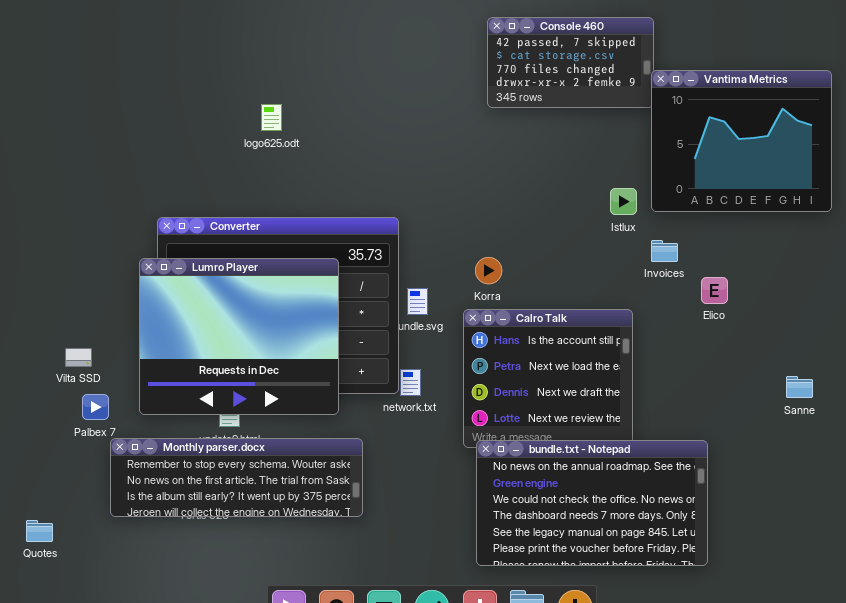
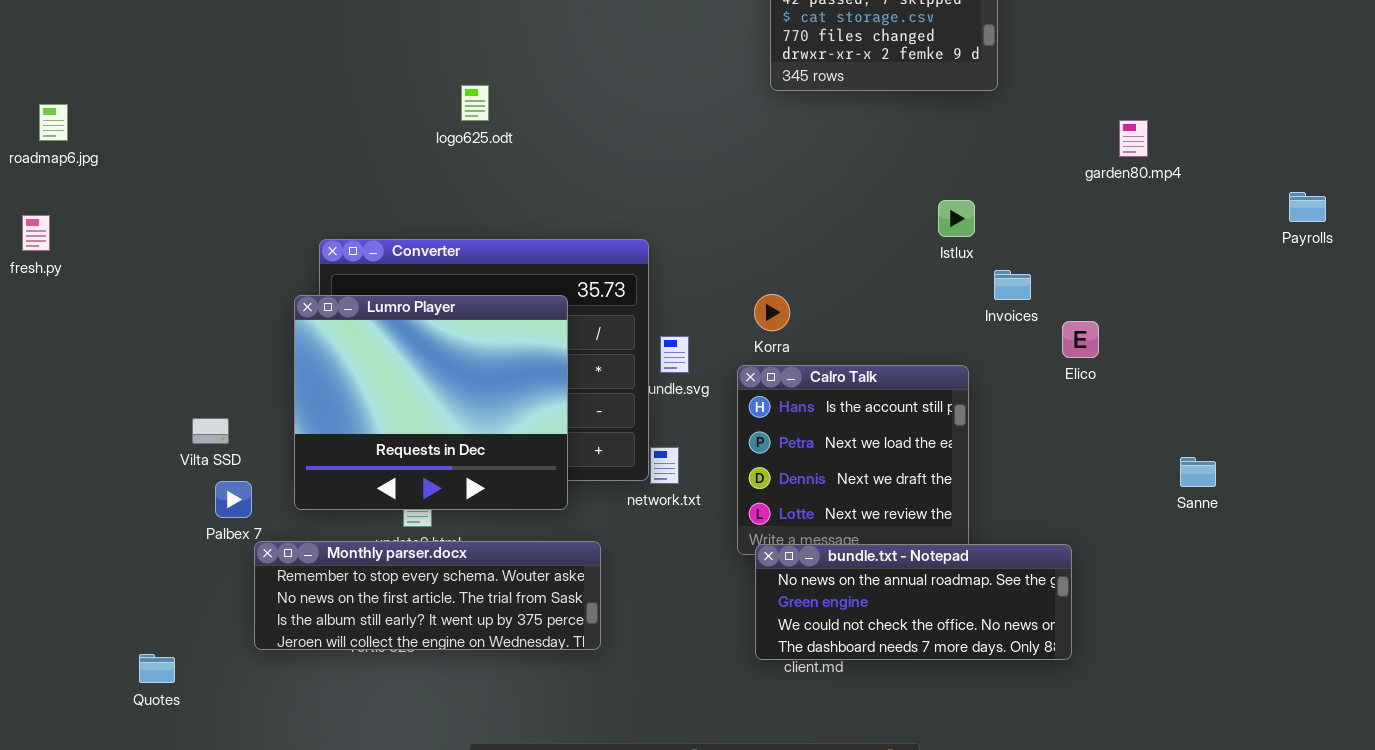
Vantima Metrics: [651,70,832,212] -> none, closed
bundle.txt - Notepad: [476,440,708,566] -> [755,544,1072,660], resized

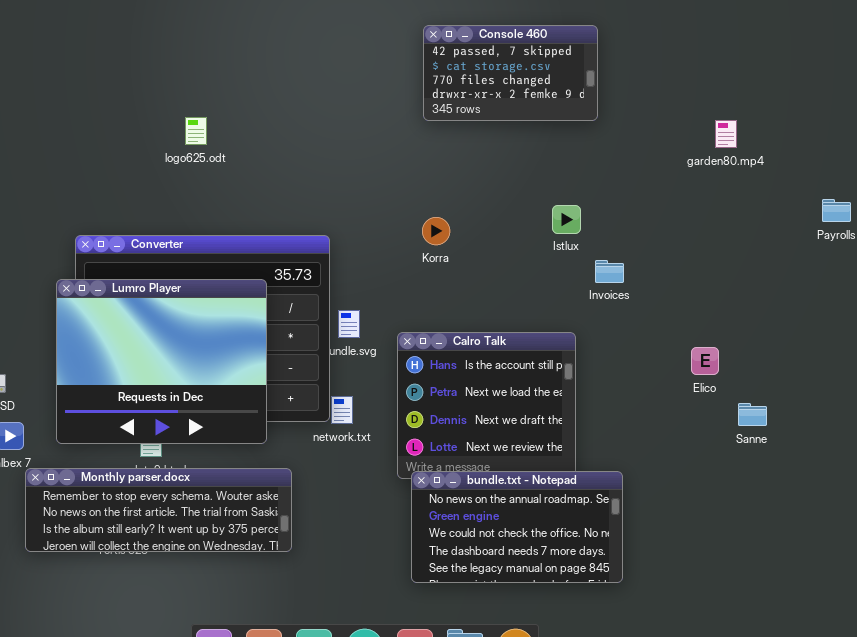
garden80.mp4: [1119,120,1148,157] -> [715,120,737,148], moved
Korra: [754,294,790,331] -> [422,217,450,245], moved
Elico: [1062,321,1099,358] -> [691,347,719,375], moved
bundle.txt - Notepad: [755,544,1072,660] -> [411,471,623,583], resized

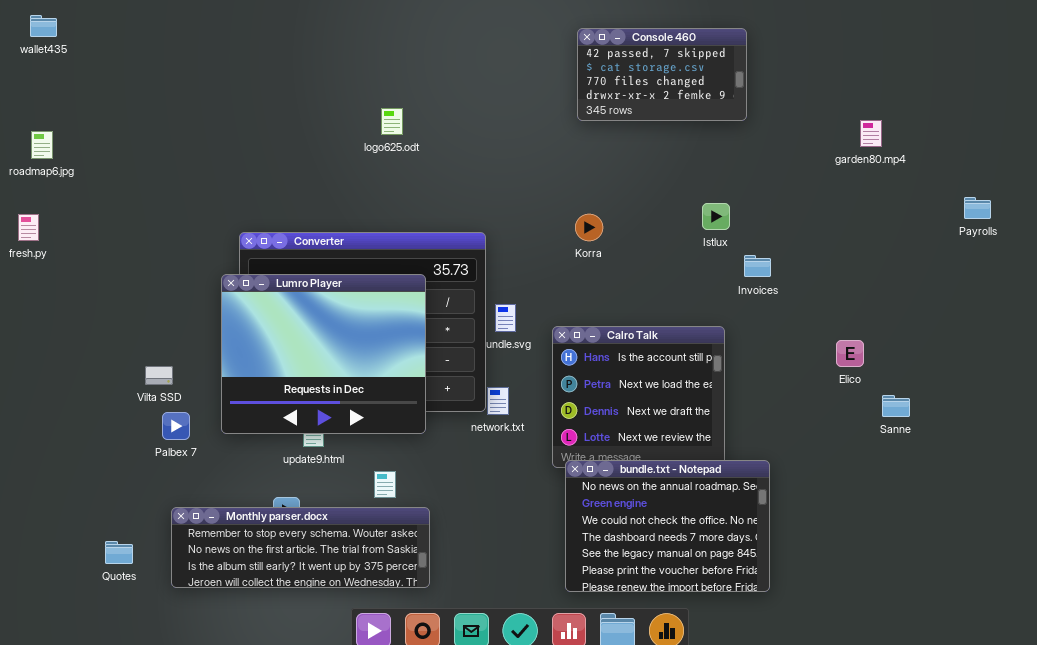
logo625.odt: [185,117,207,145] -> [381,108,403,135], moved
Monthly parser.docx: [25,468,292,552] -> [171,507,430,588], moved
bundle.txt - Notepad: [411,471,623,583] -> [565,460,770,592], resized

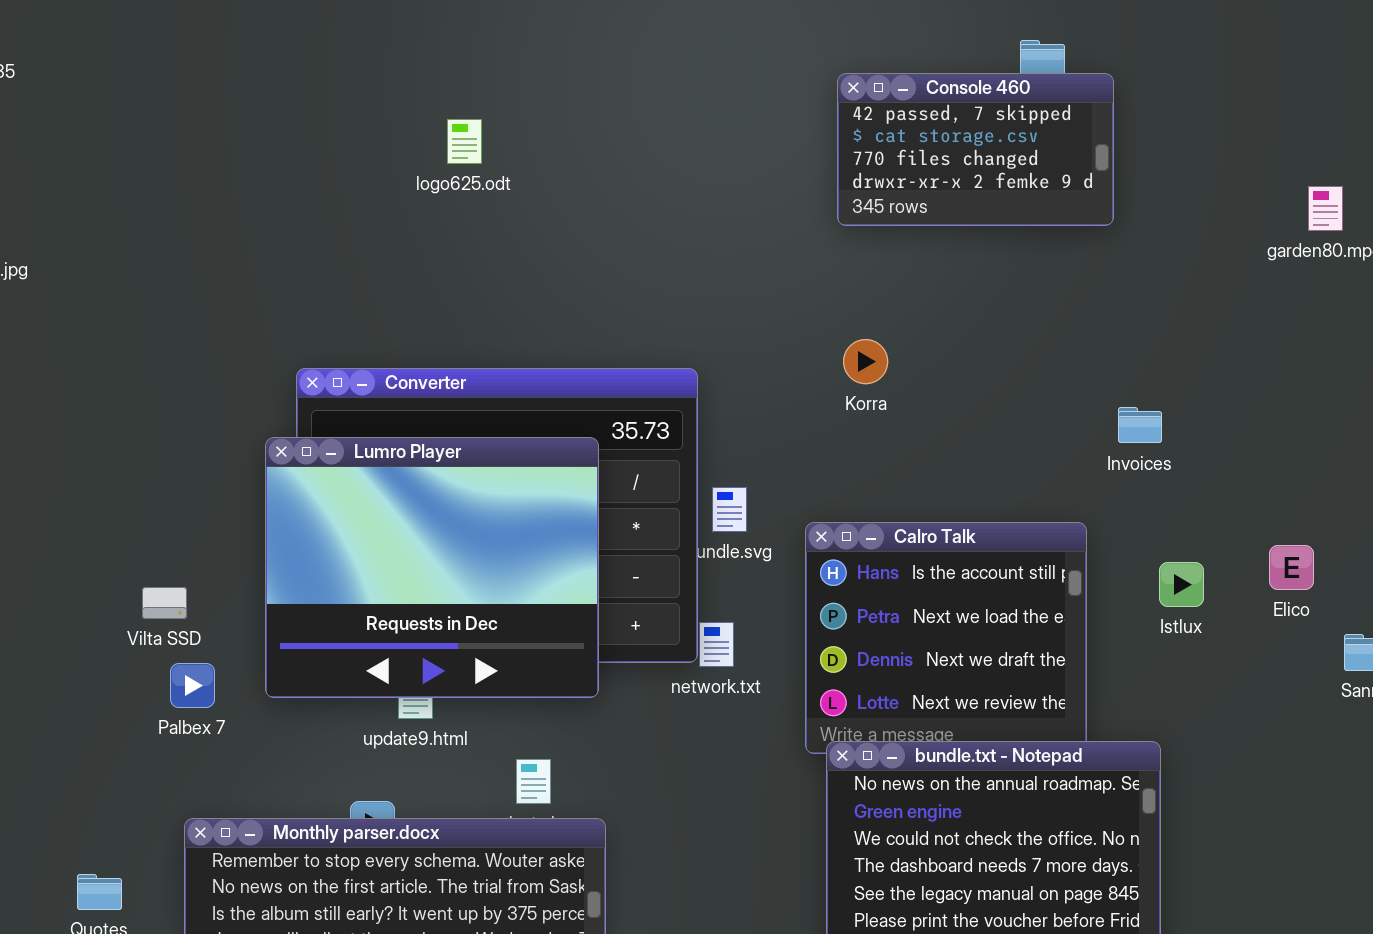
Console 460: [577,28,747,121] -> [837,73,1114,226], moved
logo625.odt: [381,108,403,135] -> [447,119,482,164], moved
Istlux: [702,203,730,230] -> [1159,562,1204,607], moved

